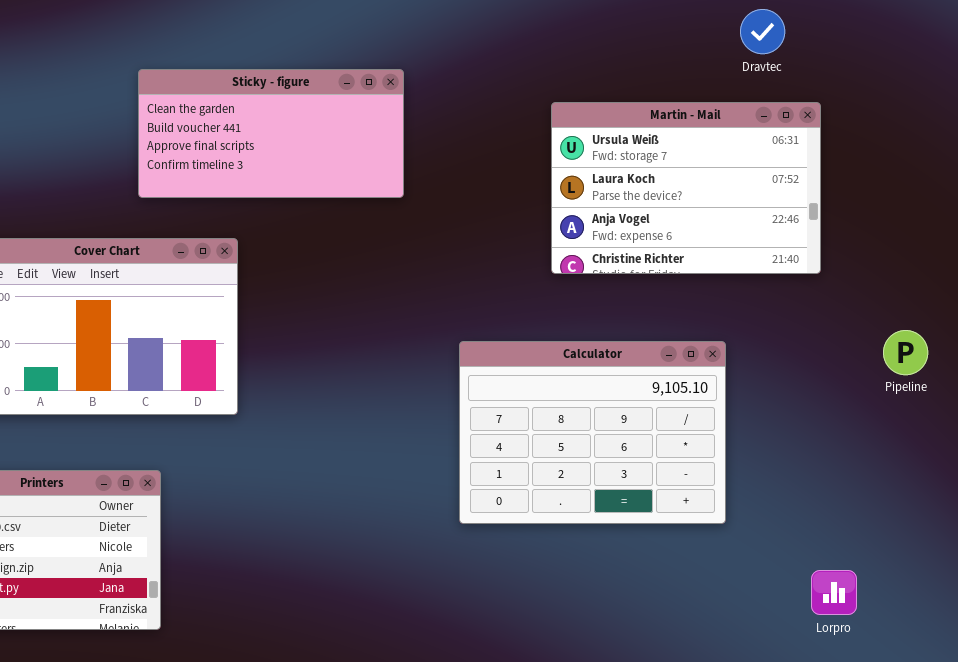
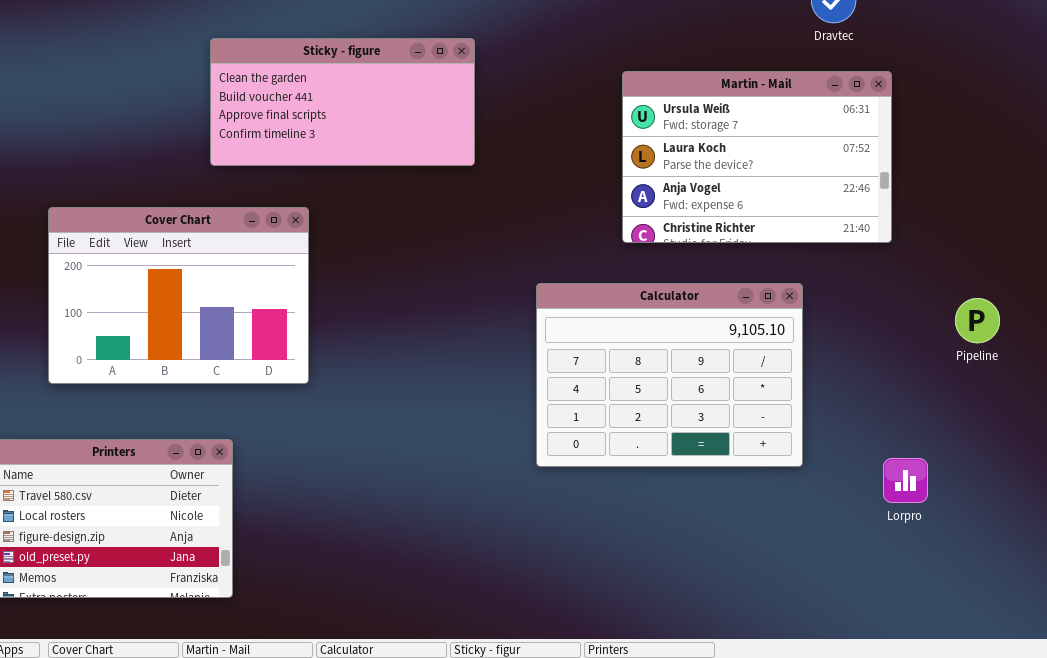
Calculator: [459,341,726,524] -> [536,283,803,467], moved
Lorpro: [811,570,857,615] -> [883,458,928,503], moved

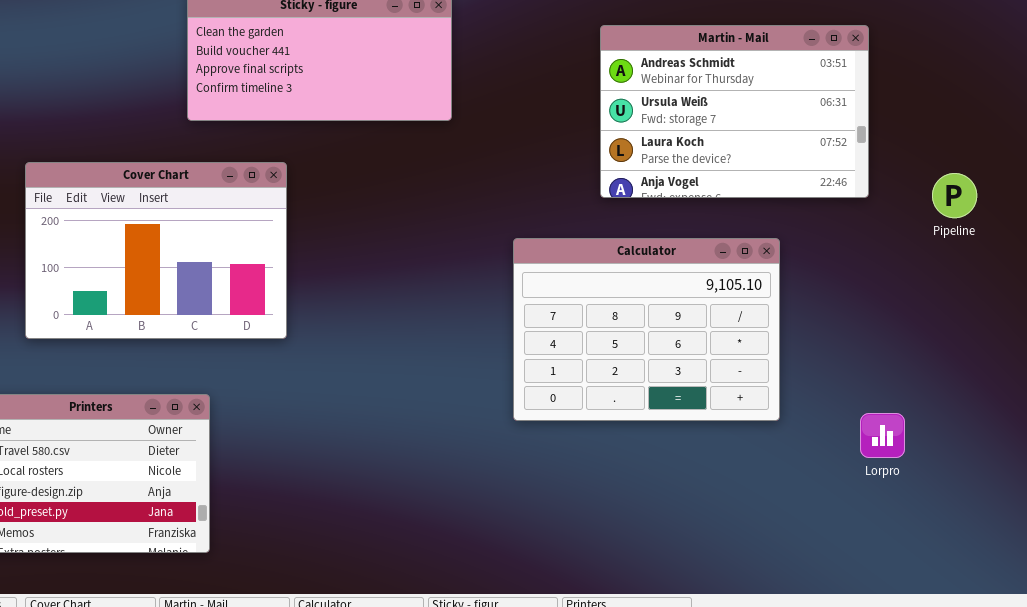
Martin - Mail: [622,71,892,243] -> [600,25,869,198], scrolled up 1 row
Pipeline: [955,298,1000,343] -> [932,173,977,218], moved

